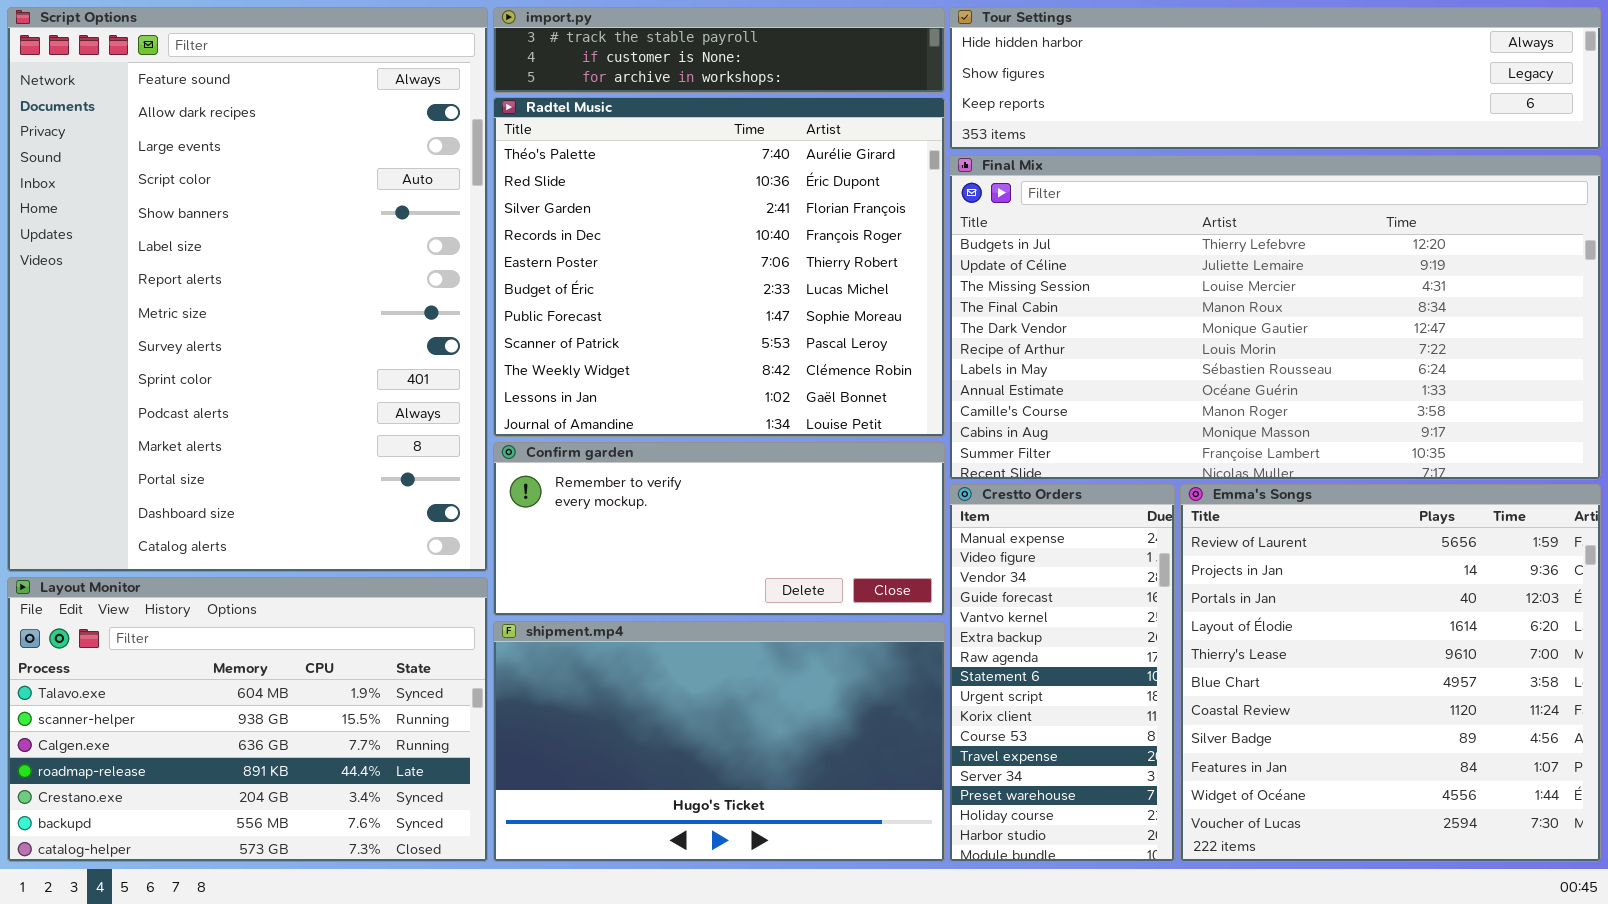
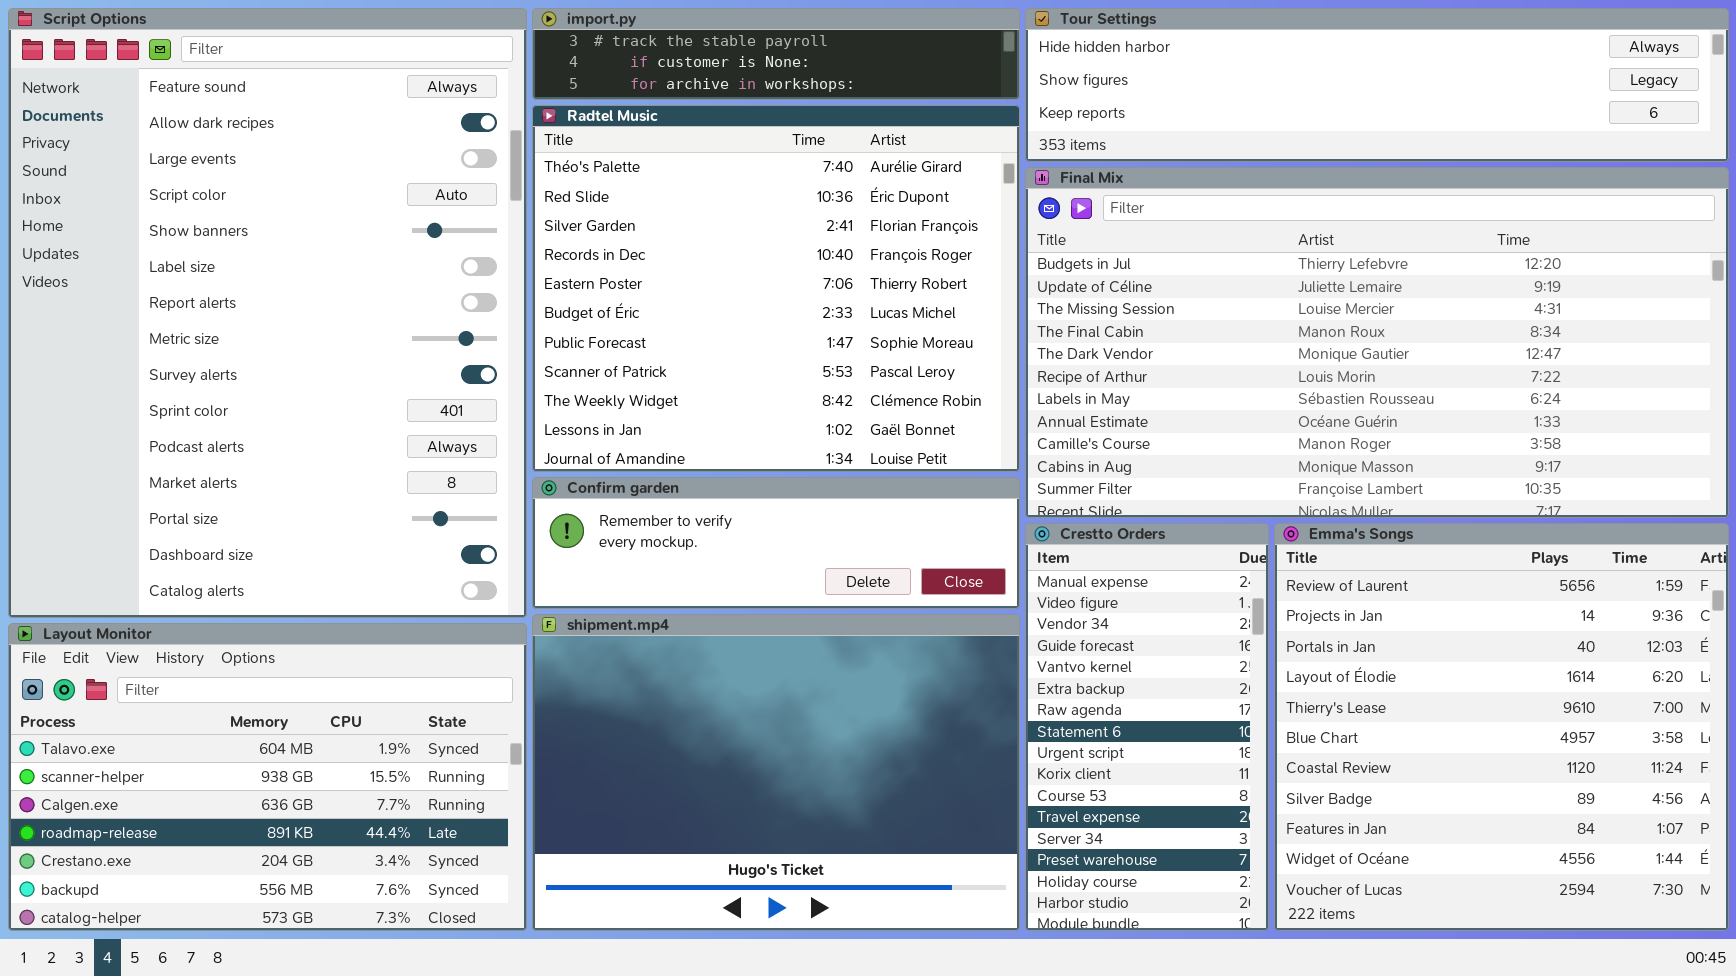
Confirm garden: [493,442,945,616] -> [532,477,1020,609], resized
shipment.mp4: [493,621,945,862] -> [532,614,1020,931], resized

